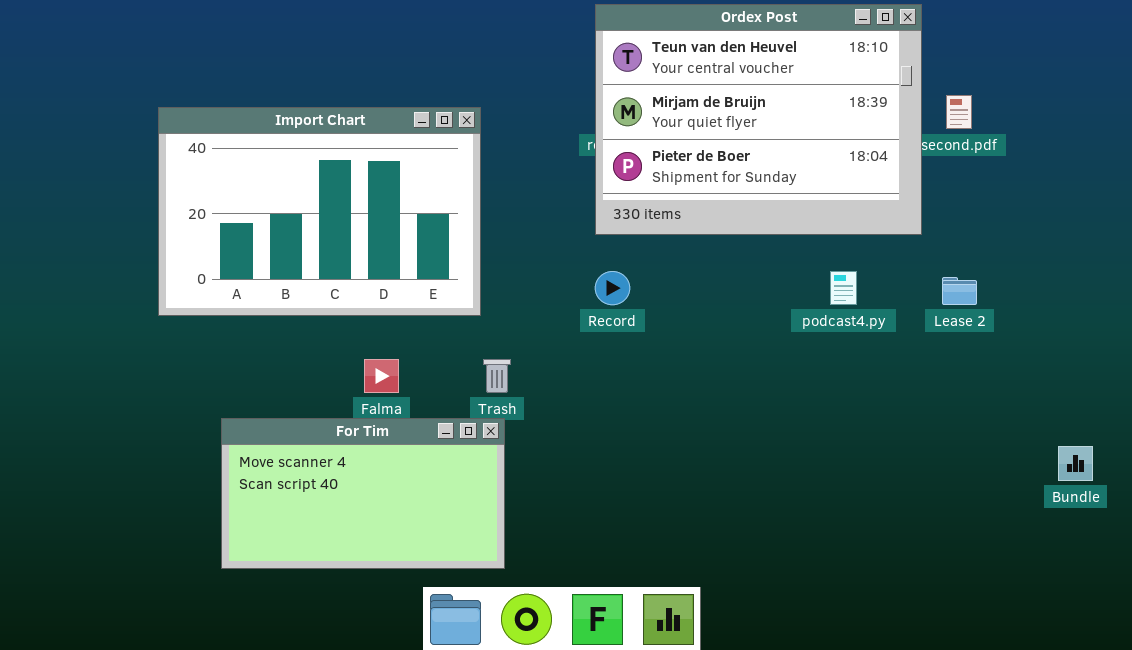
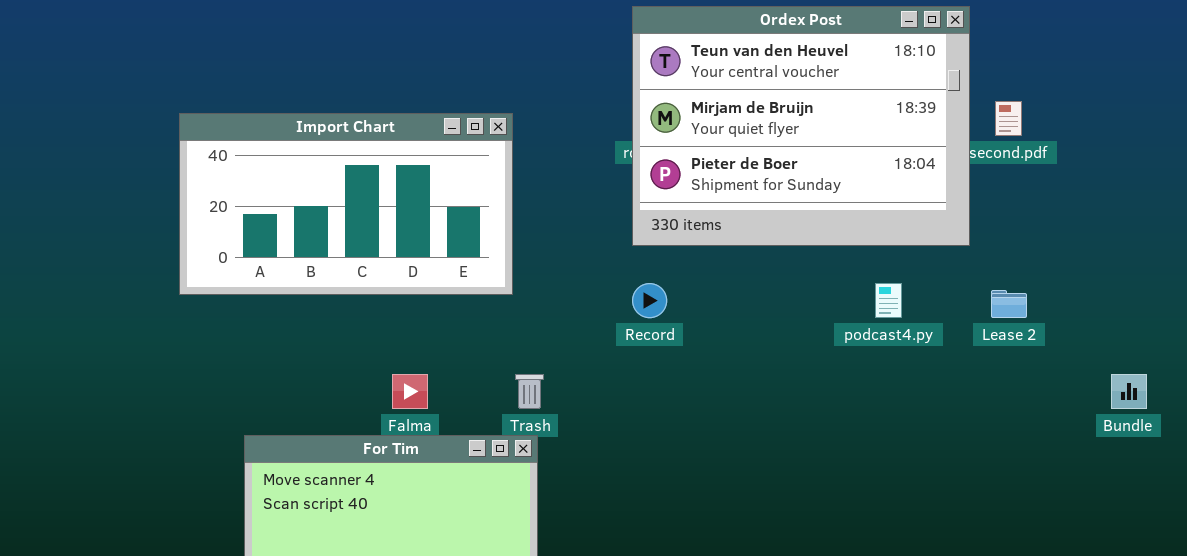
Import Chart: [158,107,481,316] -> [179,113,513,295], resized
Bundle: [1058,446,1093,481] -> [1111,374,1147,409], moved

